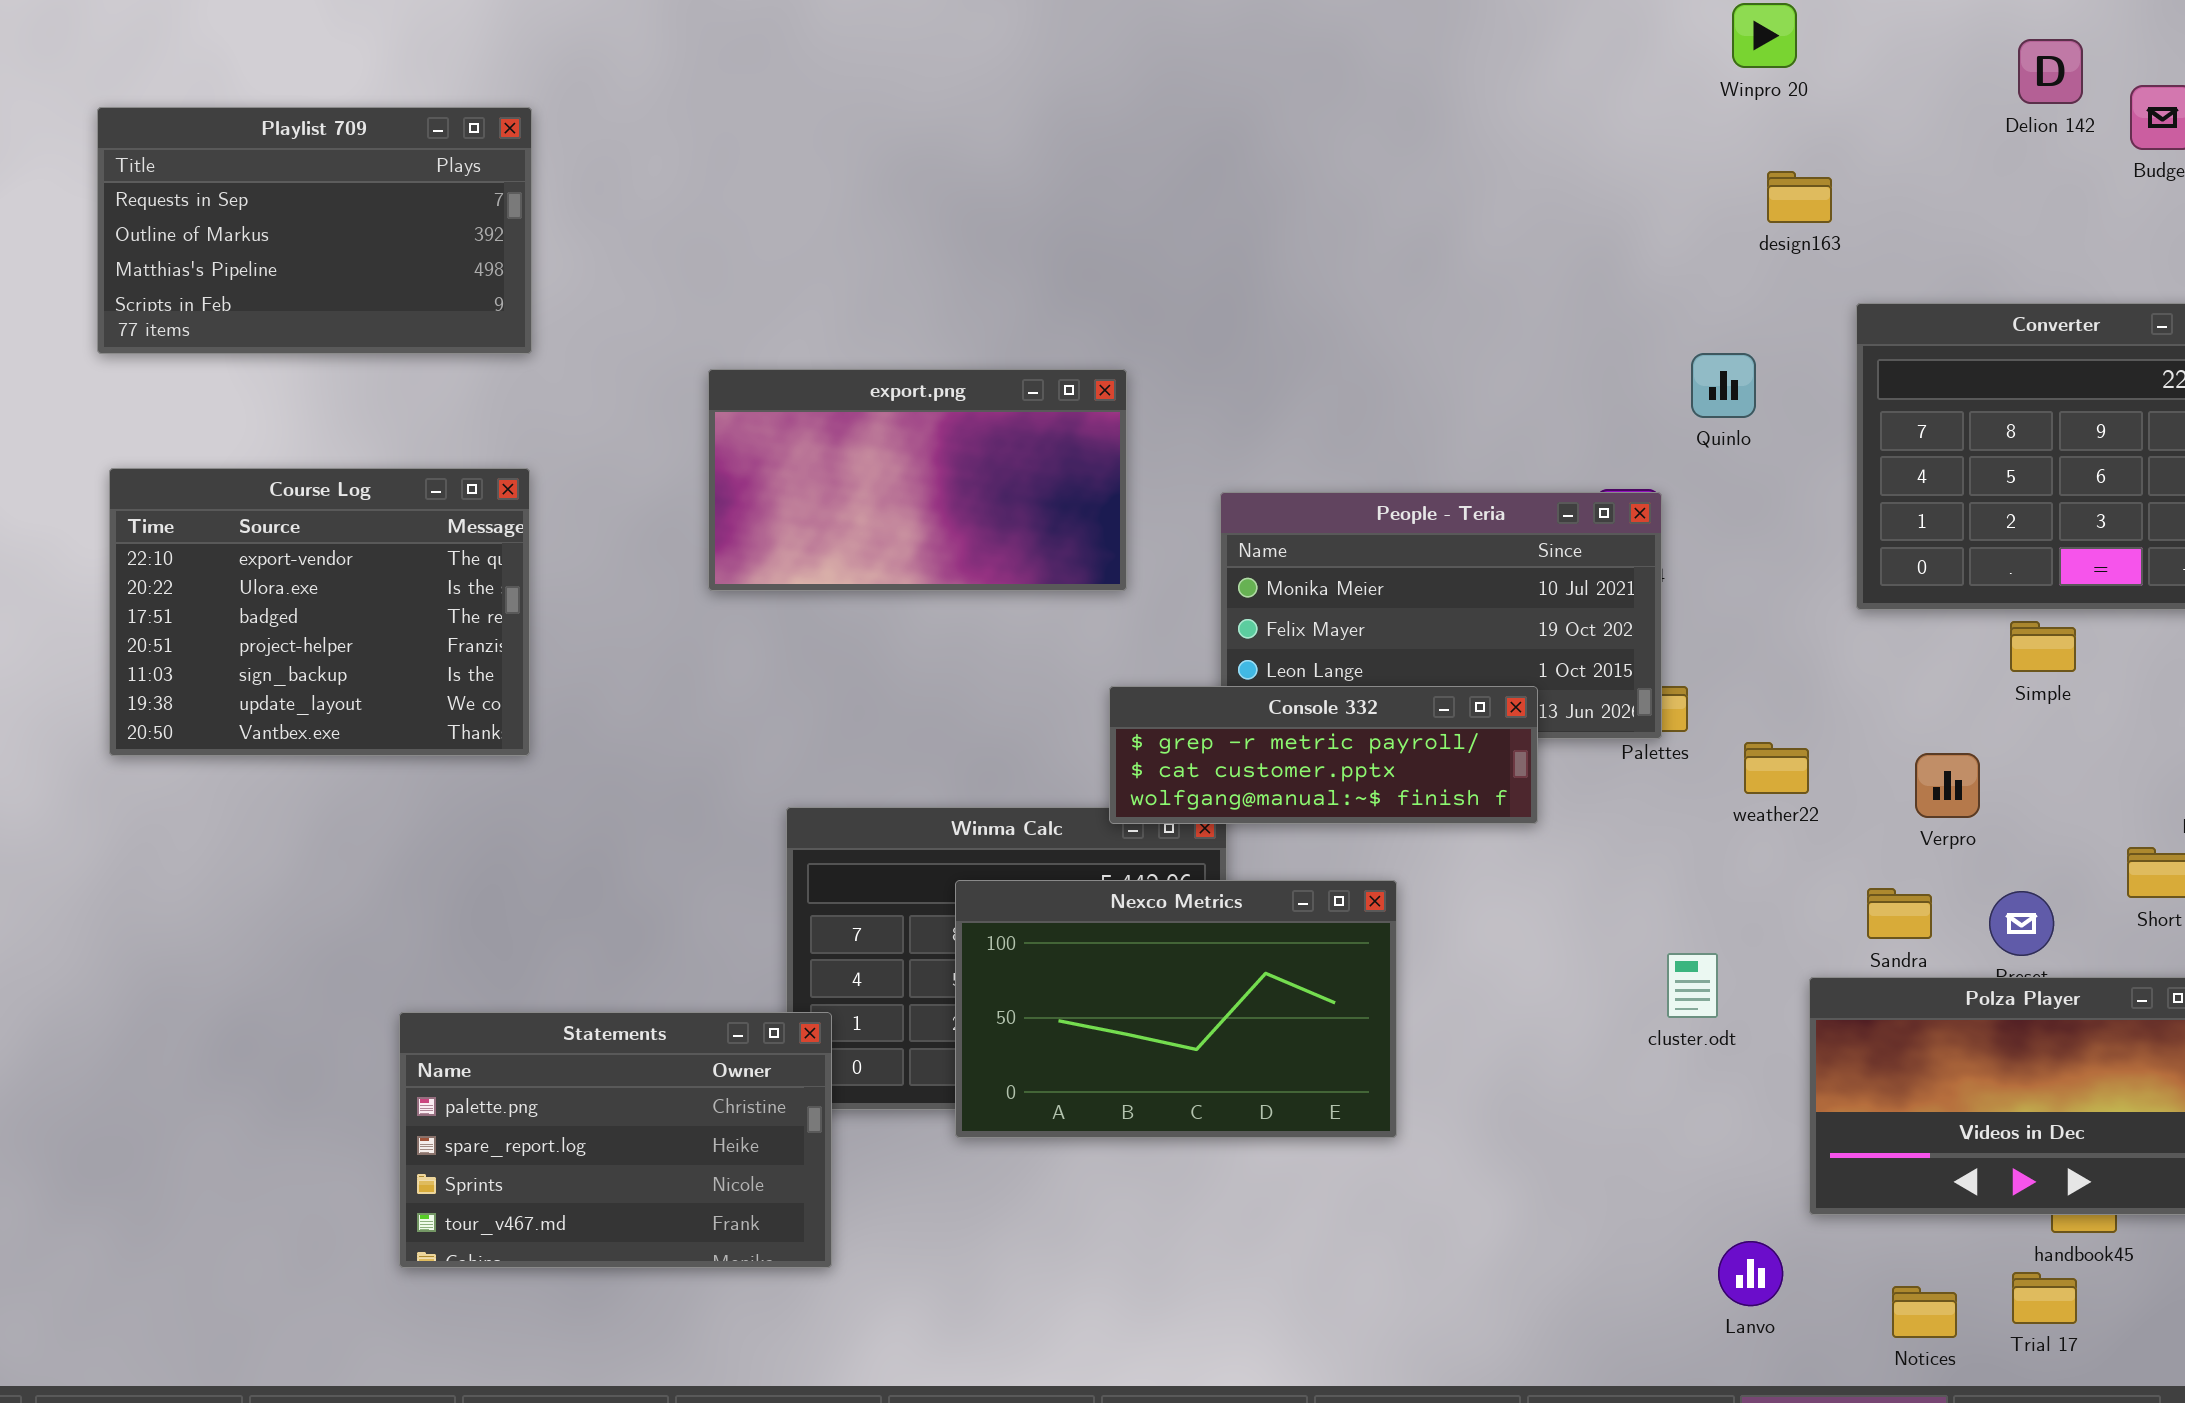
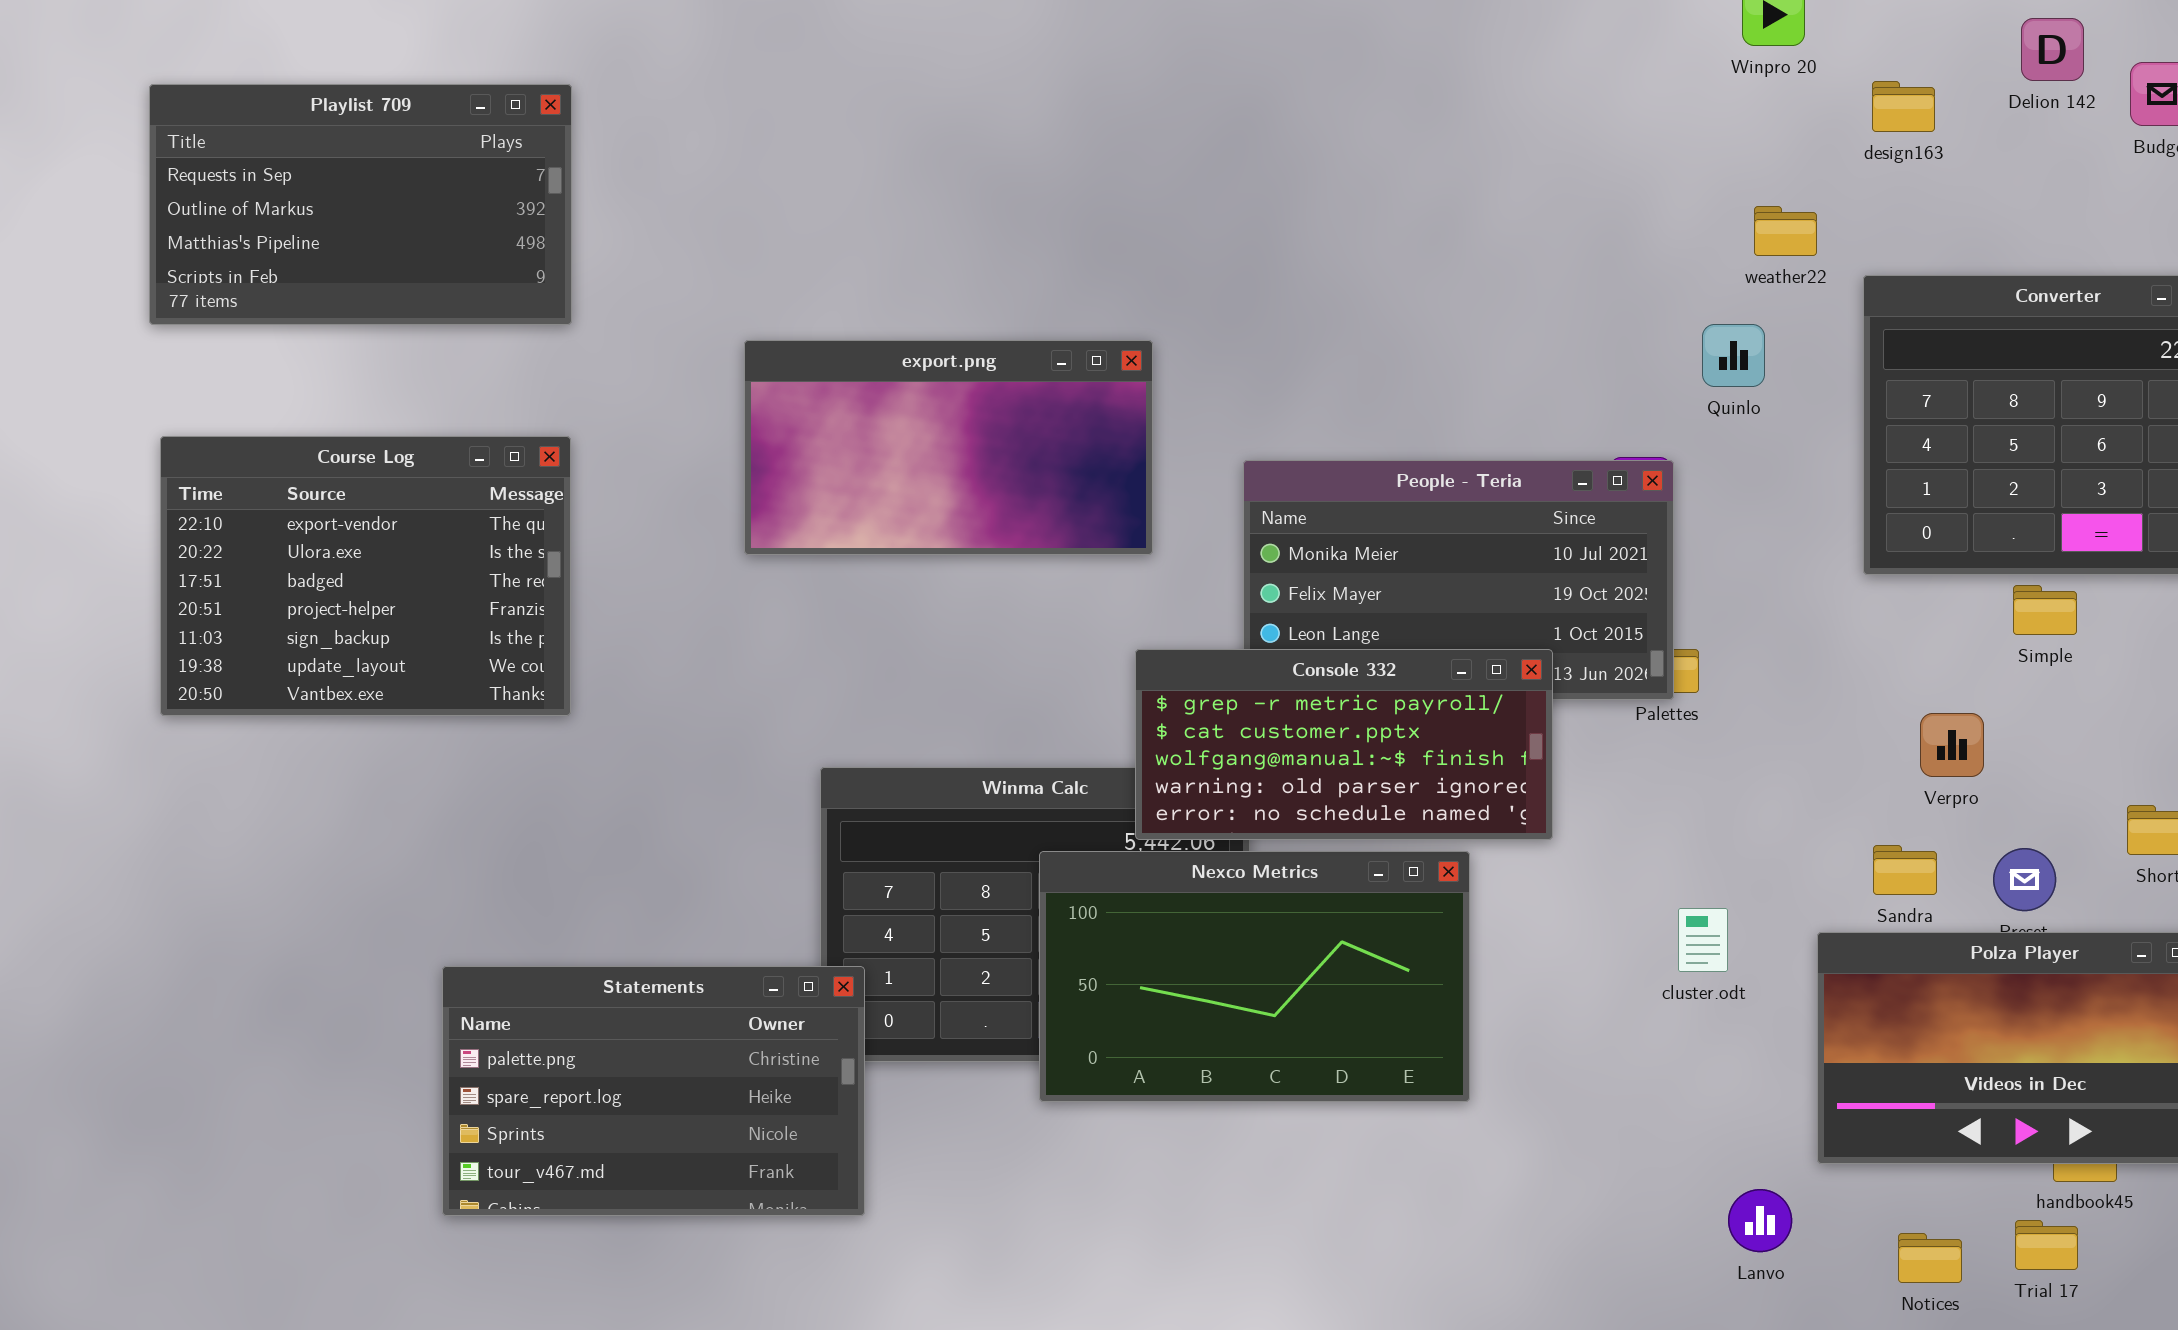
design163: [1767,171,1832,223] -> [1872,81,1935,132], moved
Console 332: [1109,686,1538,824] -> [1135,649,1553,840], resized
weather22: [1744,742,1809,794] -> [1754,206,1817,256], moved
Nexco Metrics: [955,880,1397,1138] -> [1039,851,1470,1102], moved

